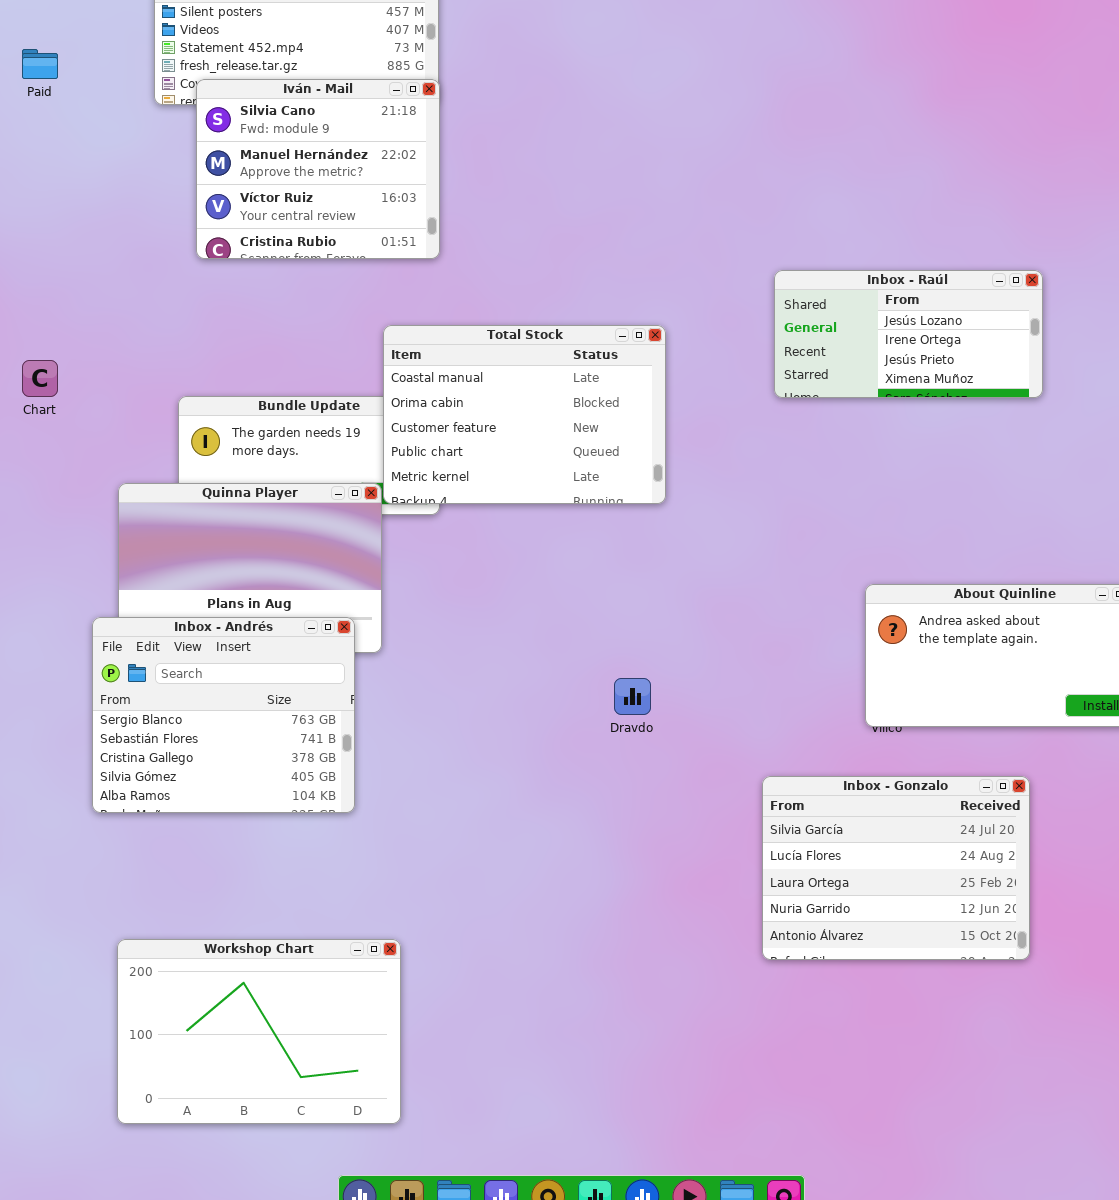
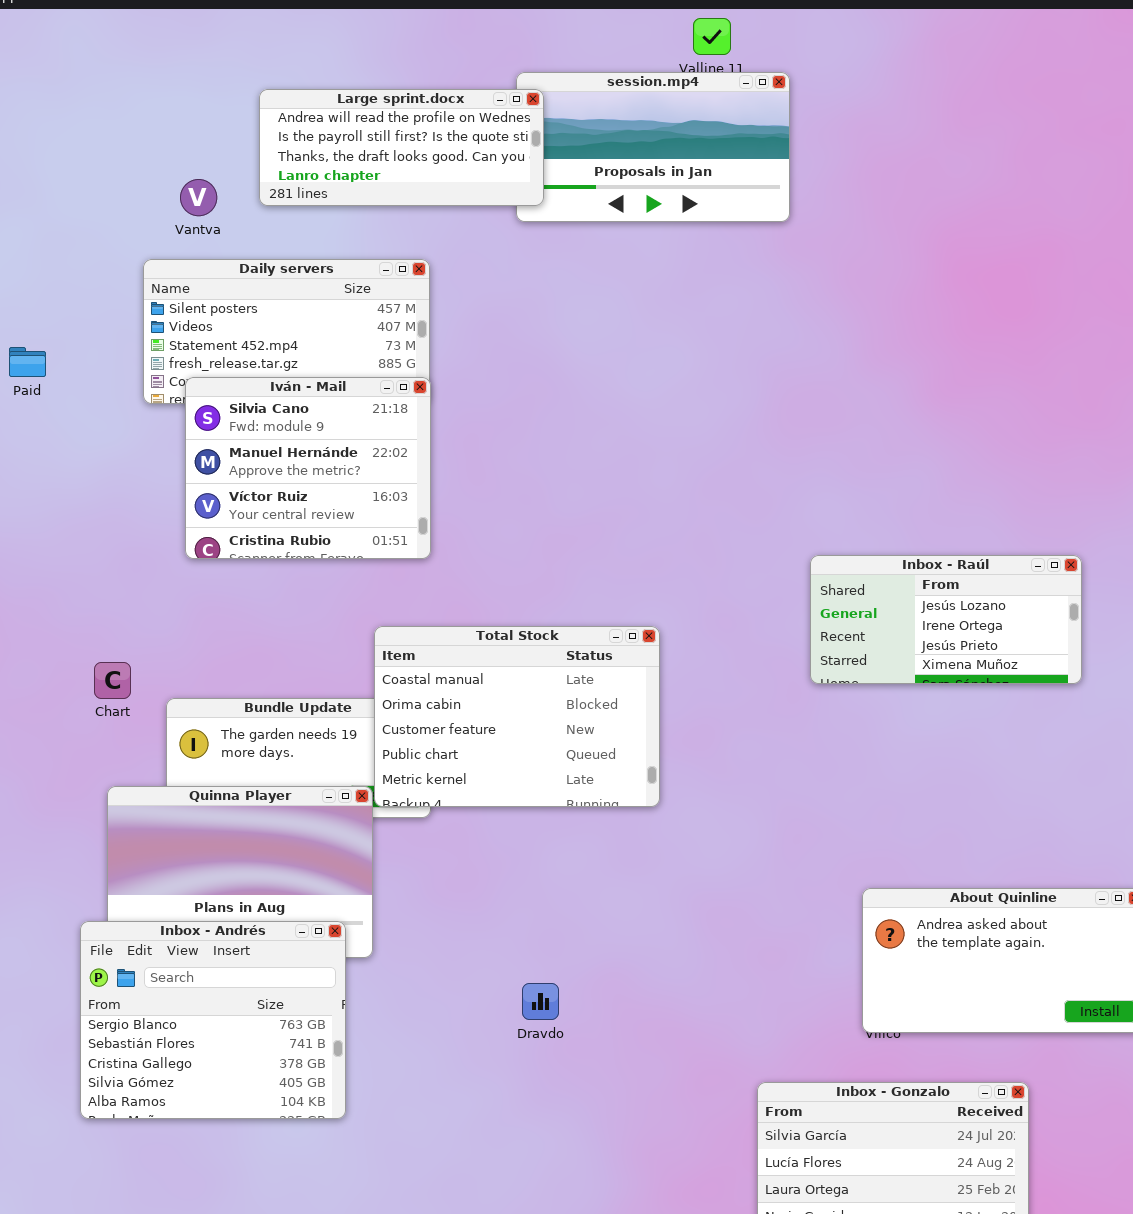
Inbox - Raúl: [774,270,1043,398] -> [810,555,1082,684], moved
Chart: [22,360,58,397] -> [94,662,131,699], moved
Dravdo: [614,678,651,715] -> [522,983,559,1020], moved

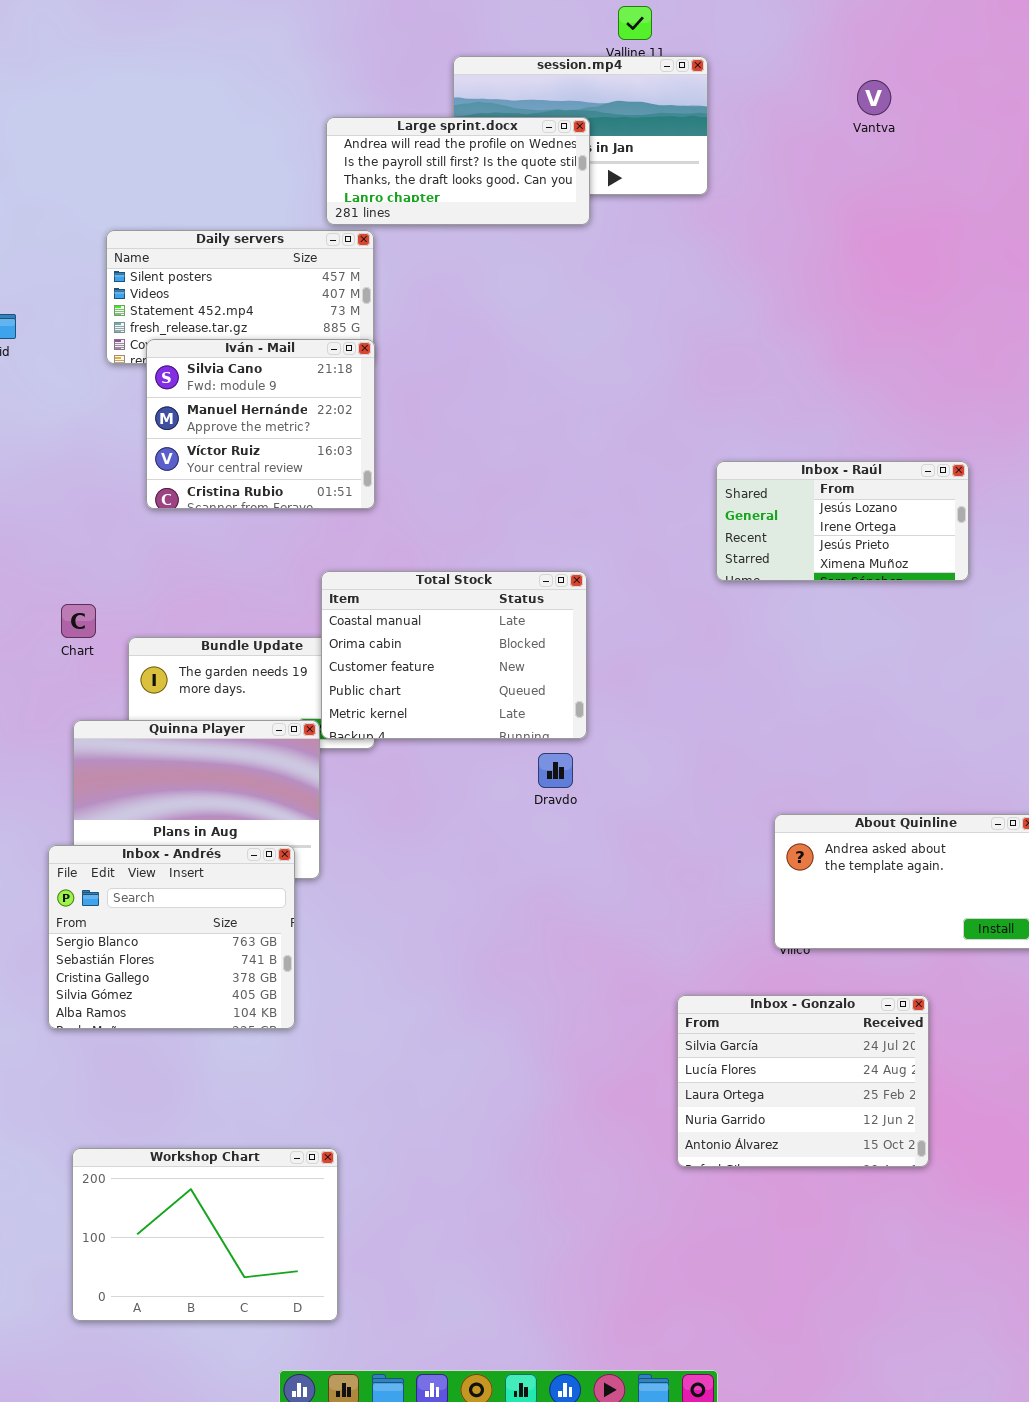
Large sprint.docx: [259,89,544,206] -> [326,117,590,225], moved
Vantva: [180,179,217,216] -> [857,80,891,115], moved
Inbox - Raúl: [810,555,1082,684] -> [716,461,969,581], moved
Dravdo: [522,983,559,1020] -> [538,753,573,788], moved

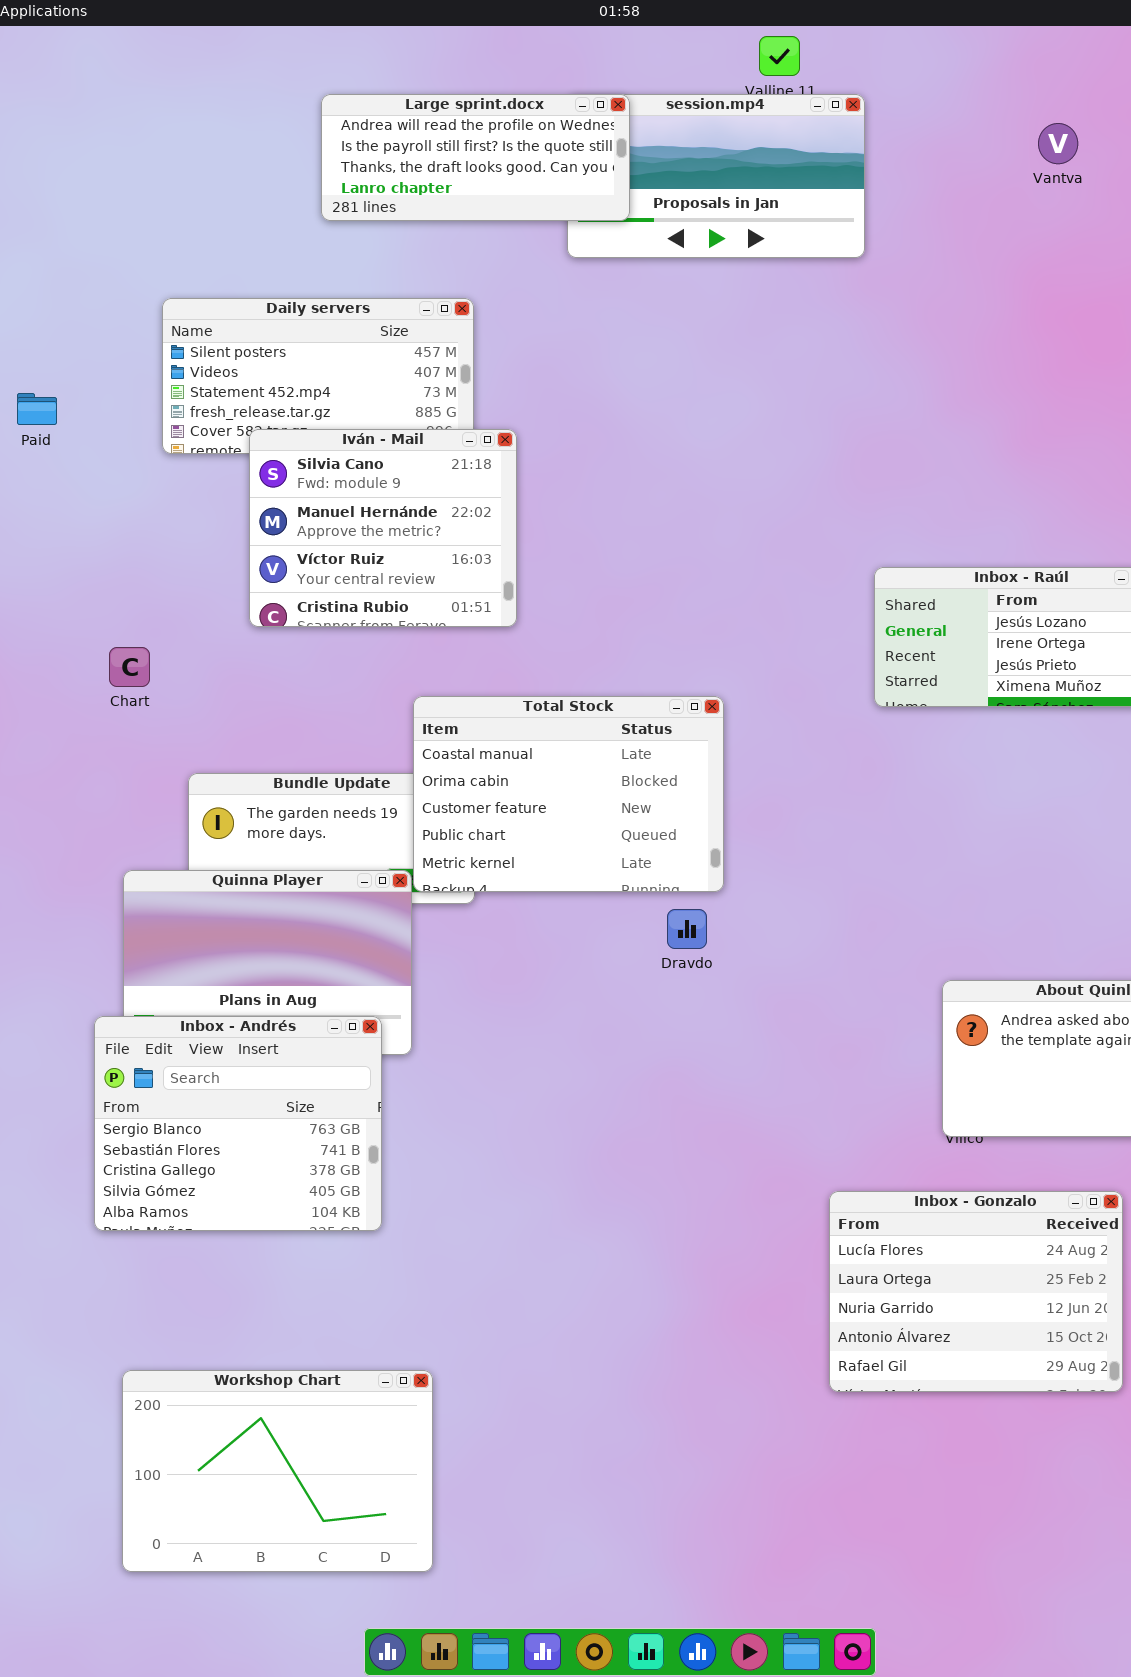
Large sprint.docx: [326,117,590,225] -> [321,94,630,221], moved
Iván - Mail: [146,339,375,509] -> [249,429,517,627], moved
Chart: [61,604,96,638] -> [109,647,150,687], moved
Inbox - Gonzalo: [677,995,929,1167] -> [829,1191,1123,1392], scrolled down 1 row

